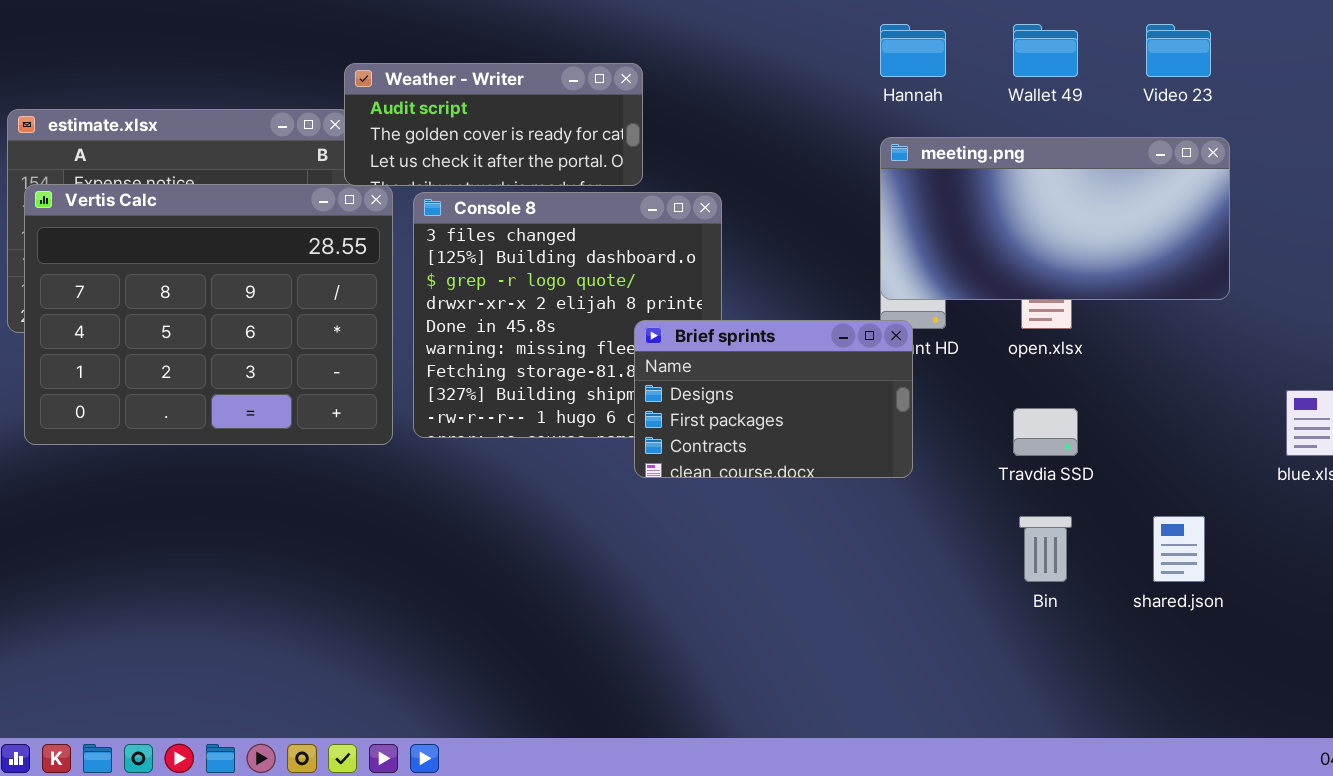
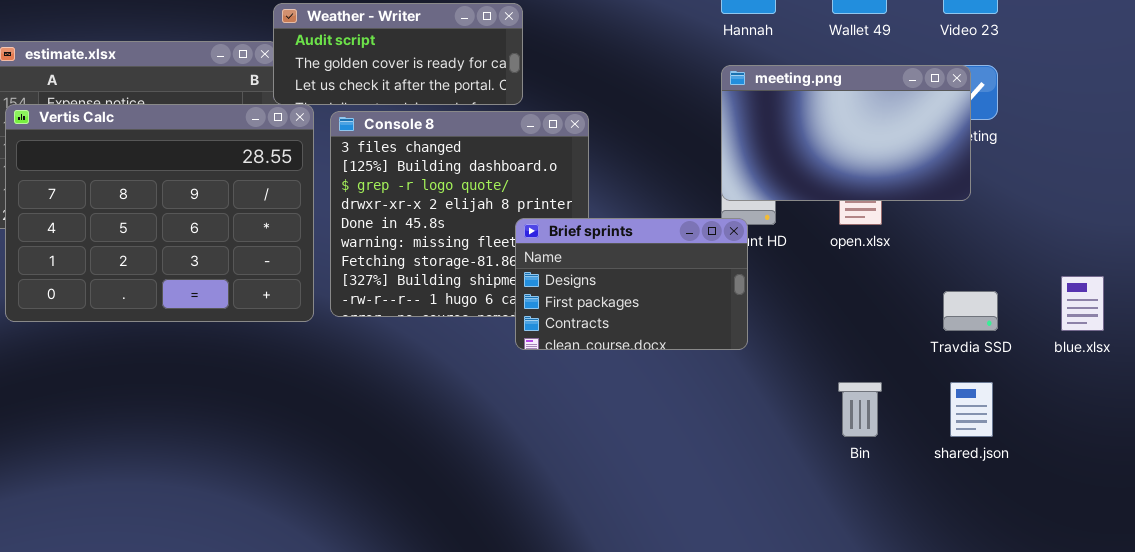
meeting.png: [880,137,1230,300] -> [721,65,971,201], resized
Travdia SSD: [1013,408,1078,456] -> [943,291,998,331], moved

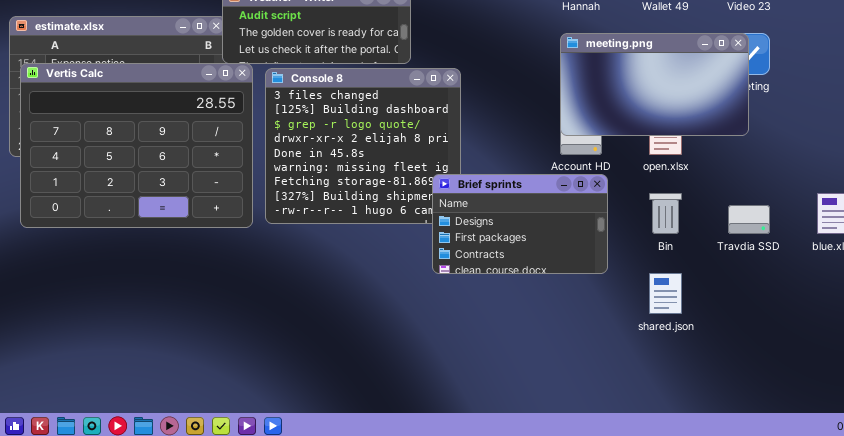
Brief sprints: [515,218,748,350] -> [432,174,608,274], moved
Bin: [838,382,882,437] -> [649,193,682,234], moved
shared.json: [950,382,993,437] -> [649,273,682,314], moved

